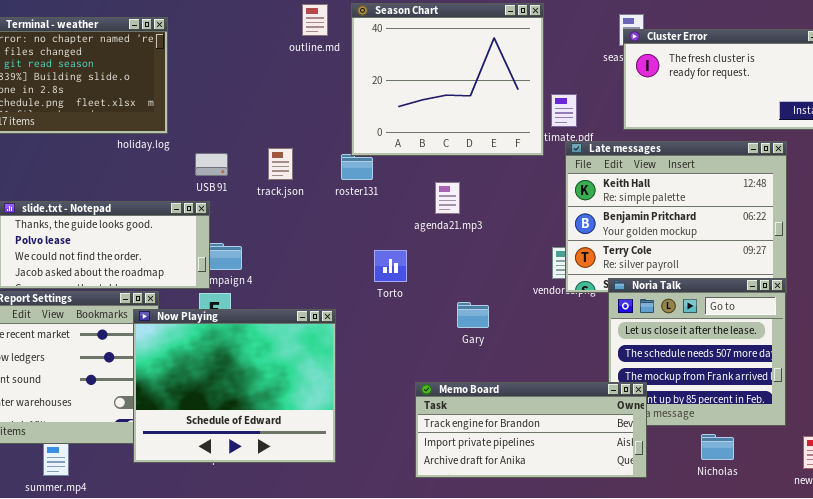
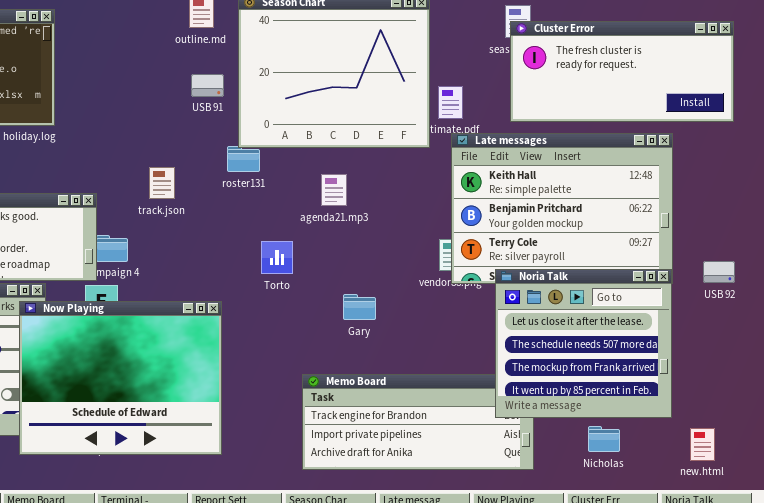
track.json: [268,148,293,180] -> [149,167,175,199], moved
USB 91: [195,153,228,176] -> [191,74,224,97], moved
Noria Talk: [608,278,786,426] -> [495,269,672,418], raised

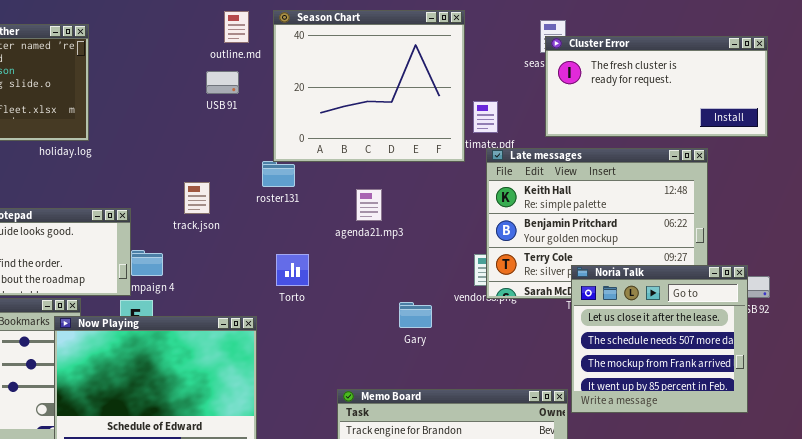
USB 91: [191,74,224,97] -> [206,71,239,94], moved
Torto: [261,241,293,274] -> [276,254,309,286], moved
Noria Talk: [495,269,672,418] -> [571,265,748,413], moved
Gary: [343,294,376,320] -> [399,302,432,328], moved

